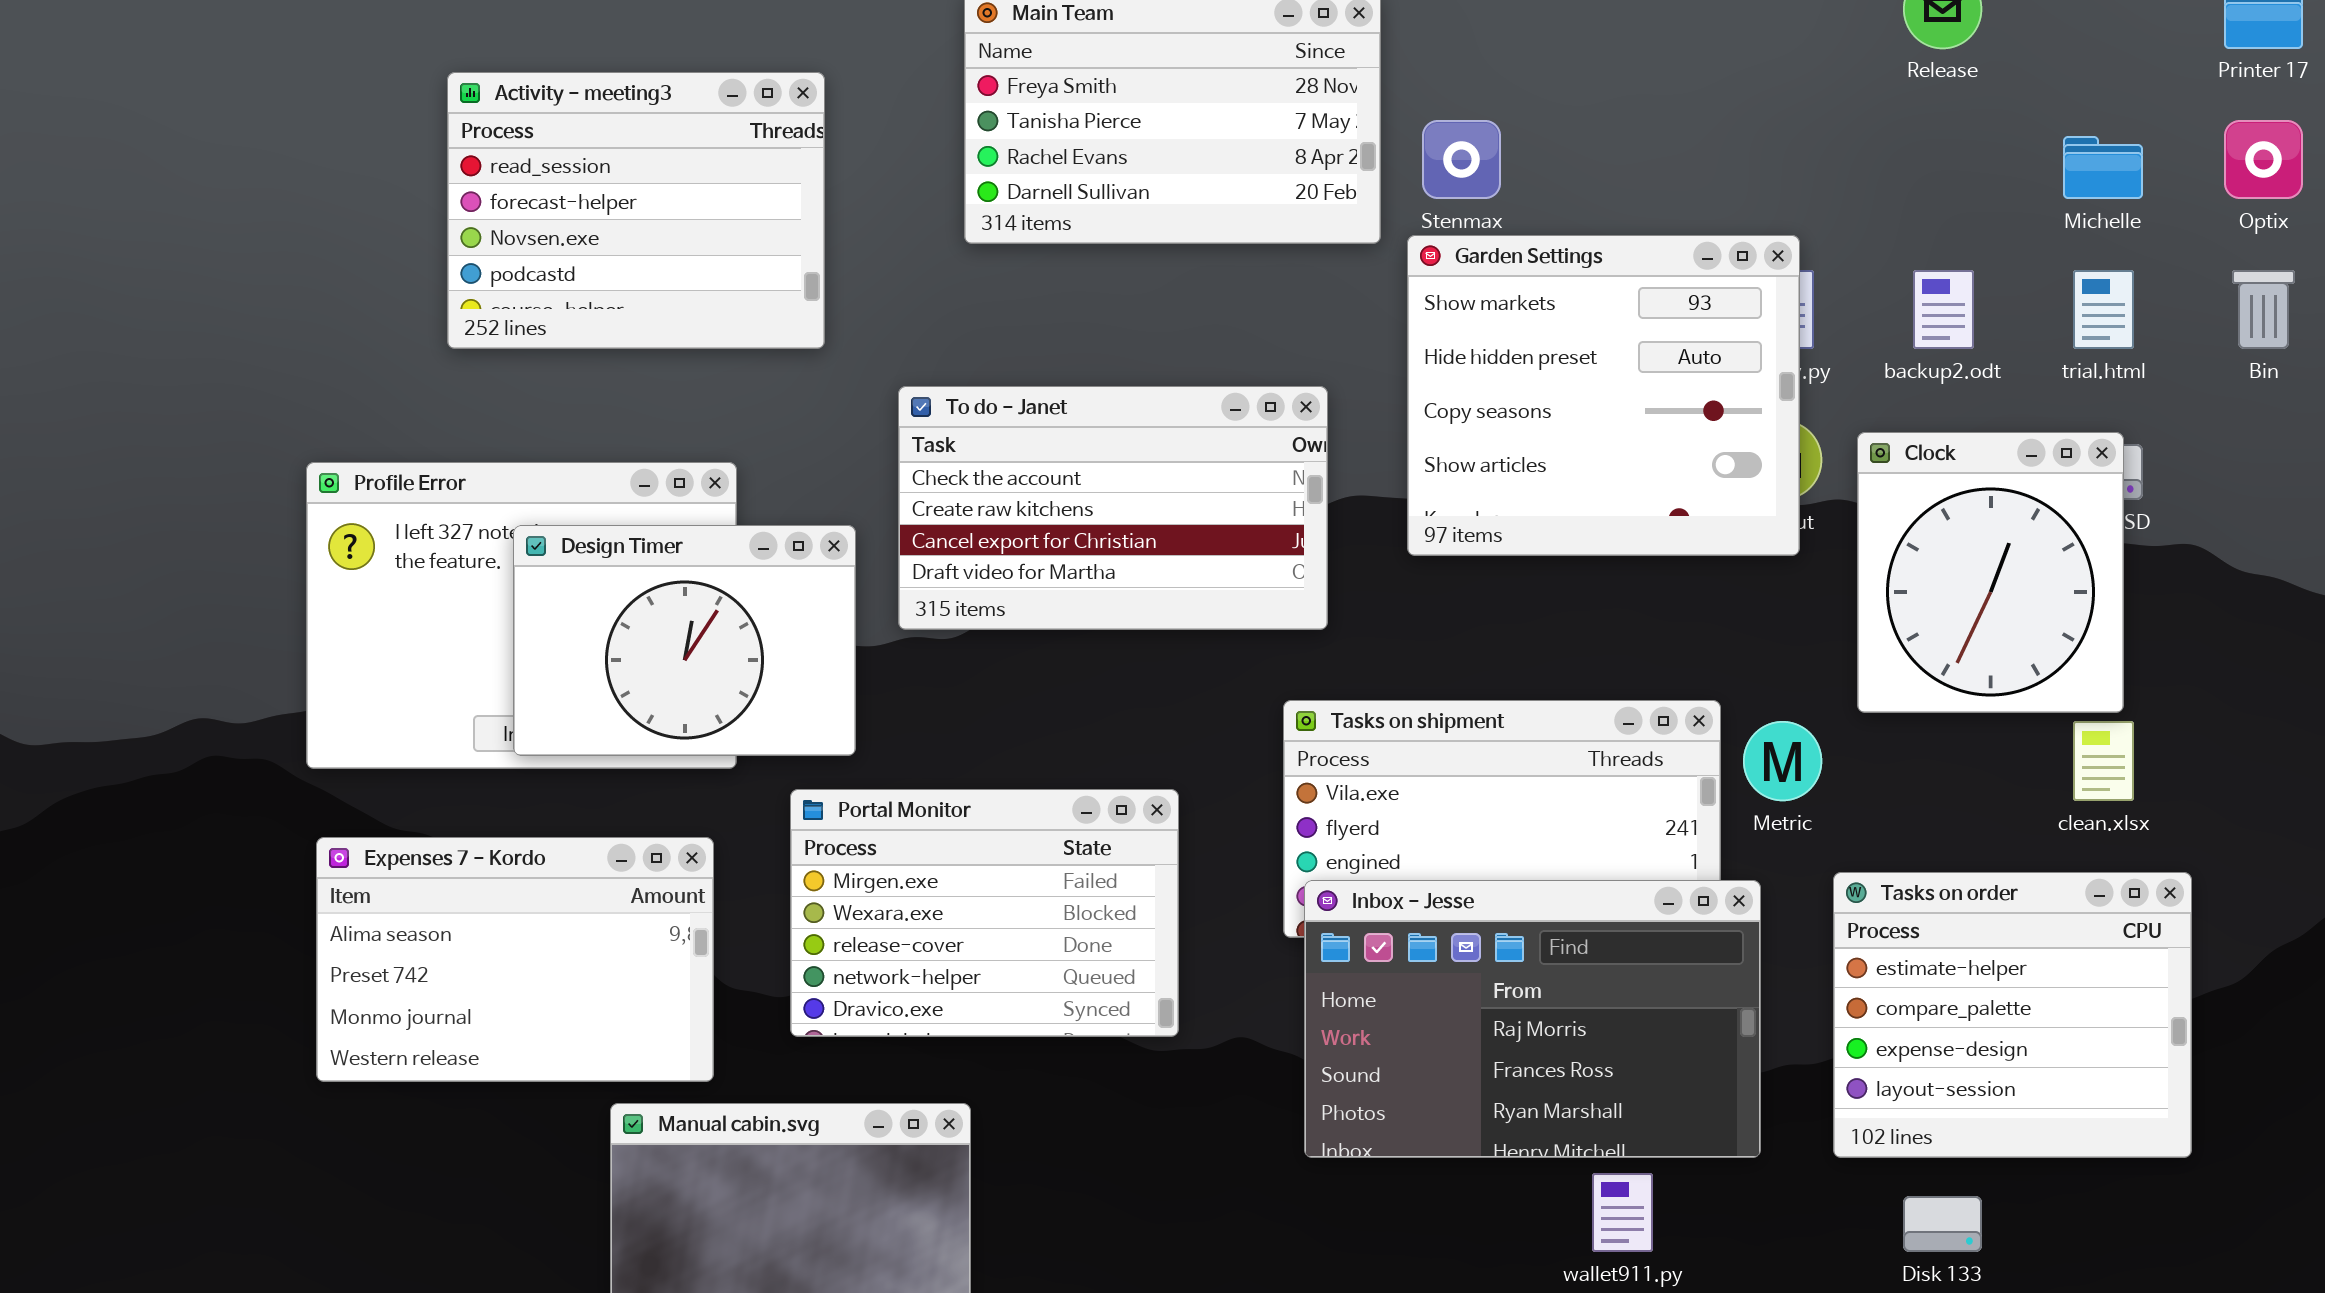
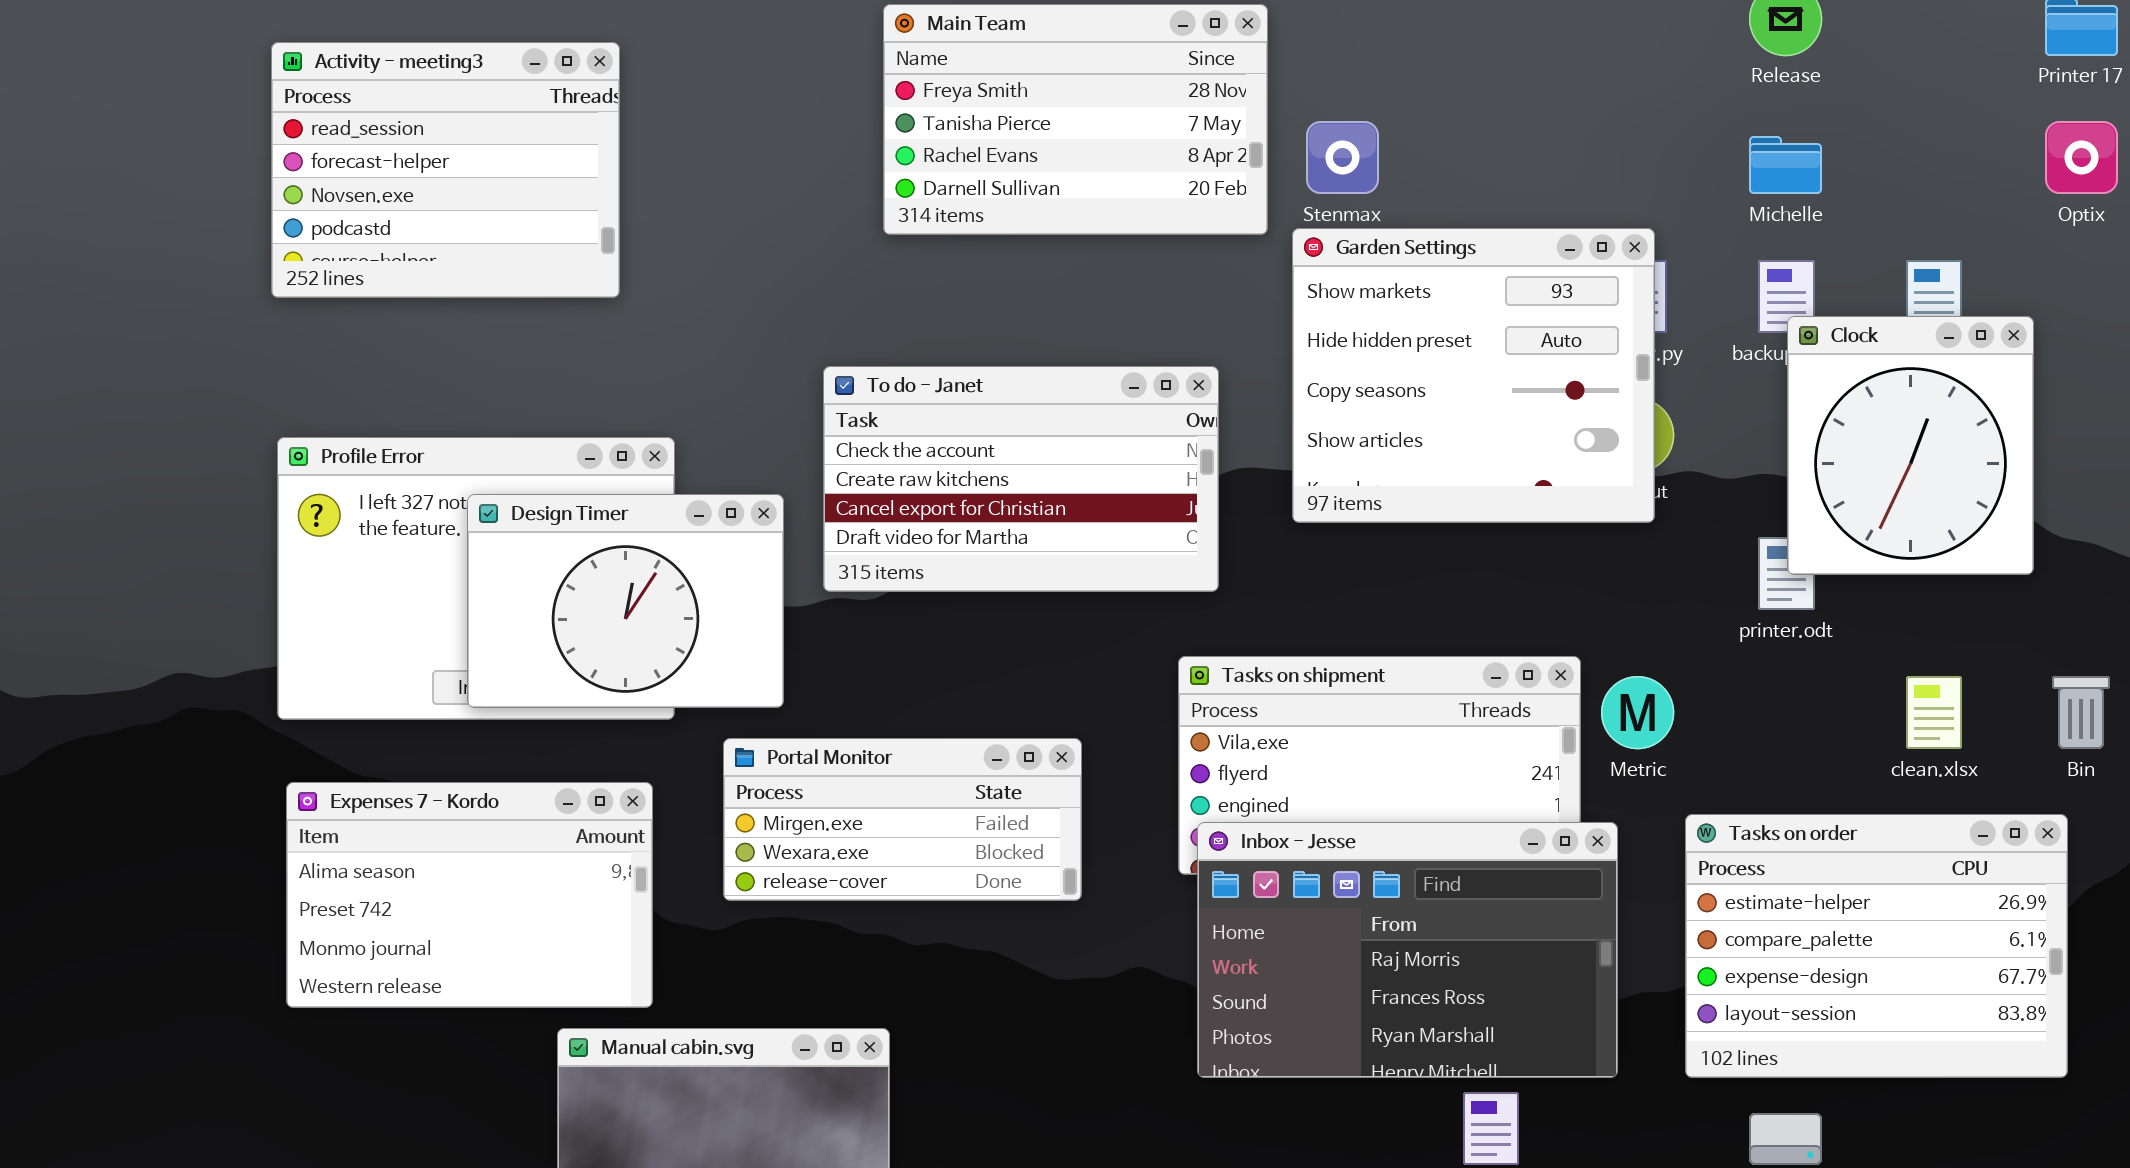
Activity - meeting3: [447,72,825,349] -> [271,42,620,298], moved
Michelle: [2063,136,2143,199] -> [1749,136,1822,194], moved
Bin: [2232,270,2295,349] -> [2052,676,2110,749], moved
Clock: [1857,432,2124,713] -> [1787,316,2034,575], moved
Portal Monitor: [790,789,1179,1037] -> [723,738,1082,901], resized
Tasks on order: [1833,872,2192,1158] -> [1685,814,2068,1078], resized

